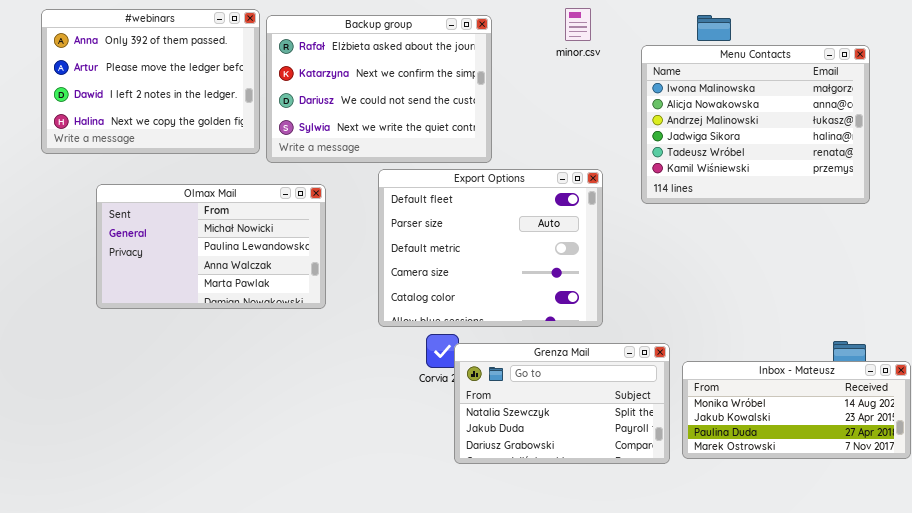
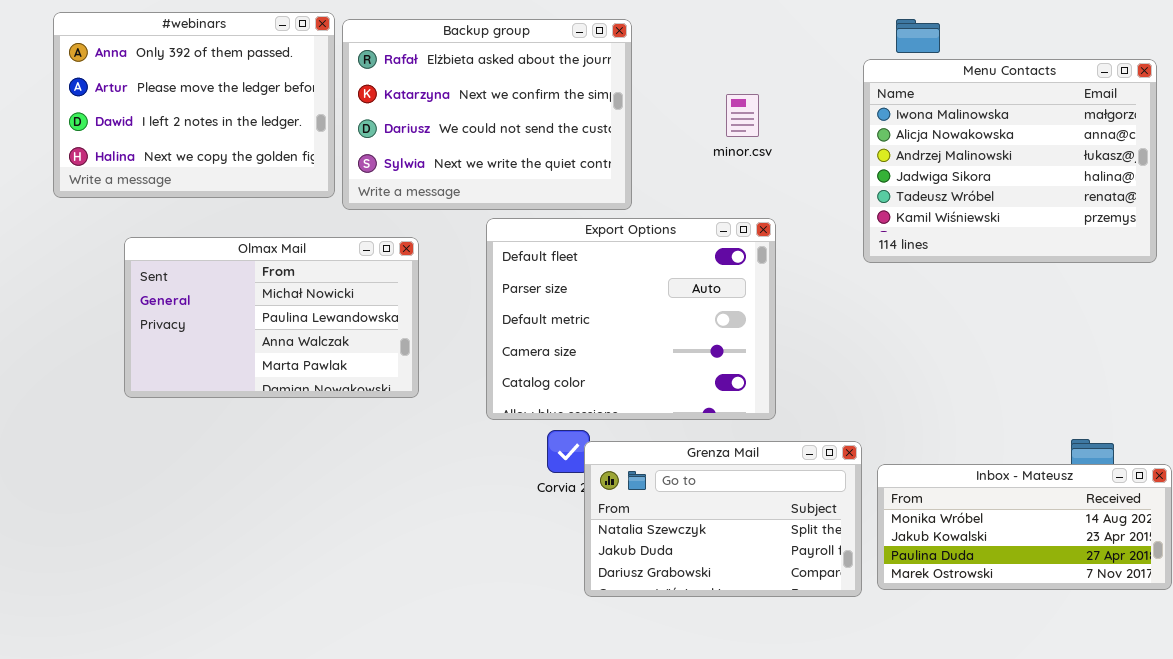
minor.csv: [565,8,591,41] -> [726,94,759,137], moved
Menu Contacts: [641,45,870,204] -> [863,59,1157,263], moved

